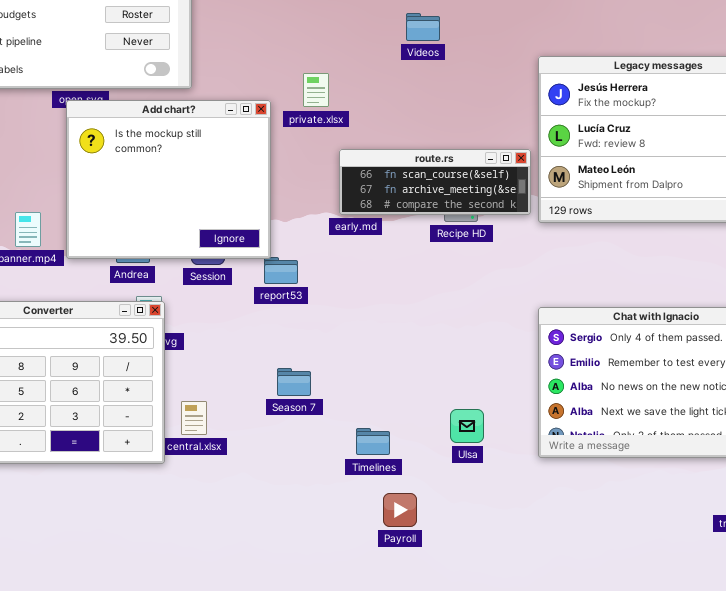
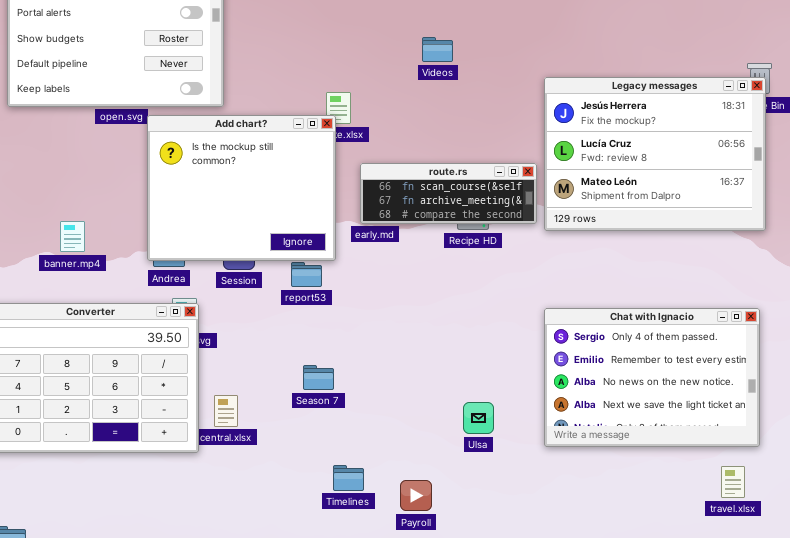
Add chart?: [66,100,271,259] -> [147,115,336,261], moved
Timelines: [356,428,390,455] -> [333,465,364,491], moved

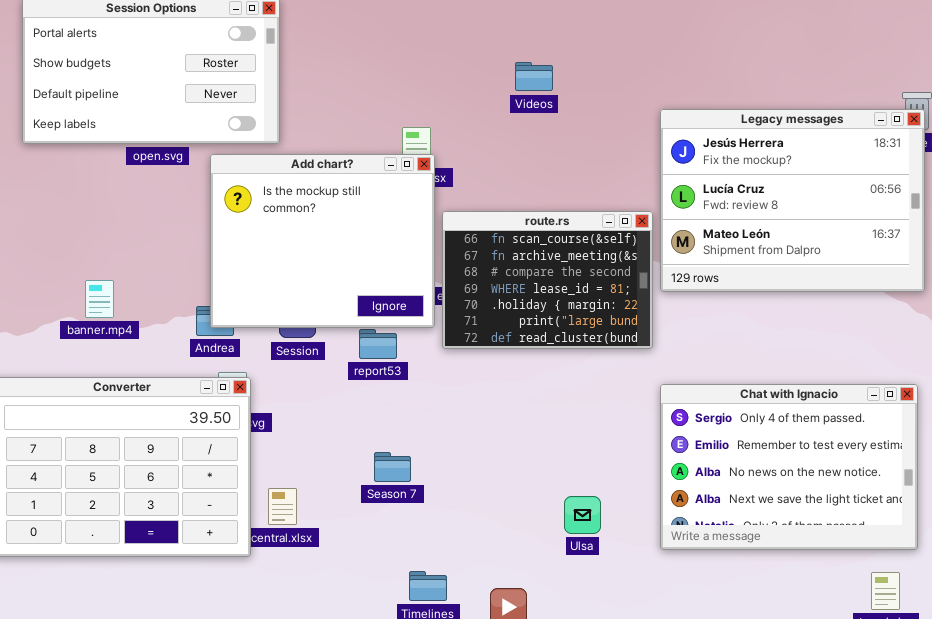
Add chart?: [147,115,336,261] -> [210,154,435,328], moved
route.rs: [360,163,537,224] -> [442,211,653,349], resized

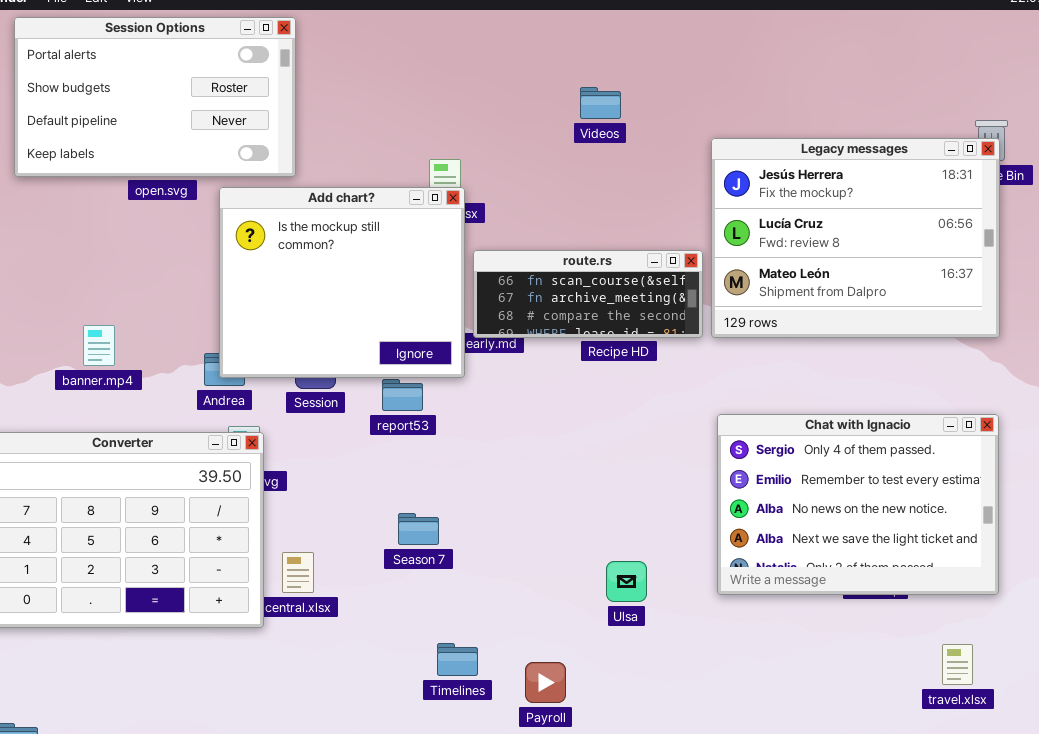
Videos: [515,62,553,91] -> [580,87,621,119], moved
route.rs: [442,211,653,349] -> [473,250,703,338], resized
Chat with Ignacio: [660,384,918,550] -> [717,414,999,595], moved

